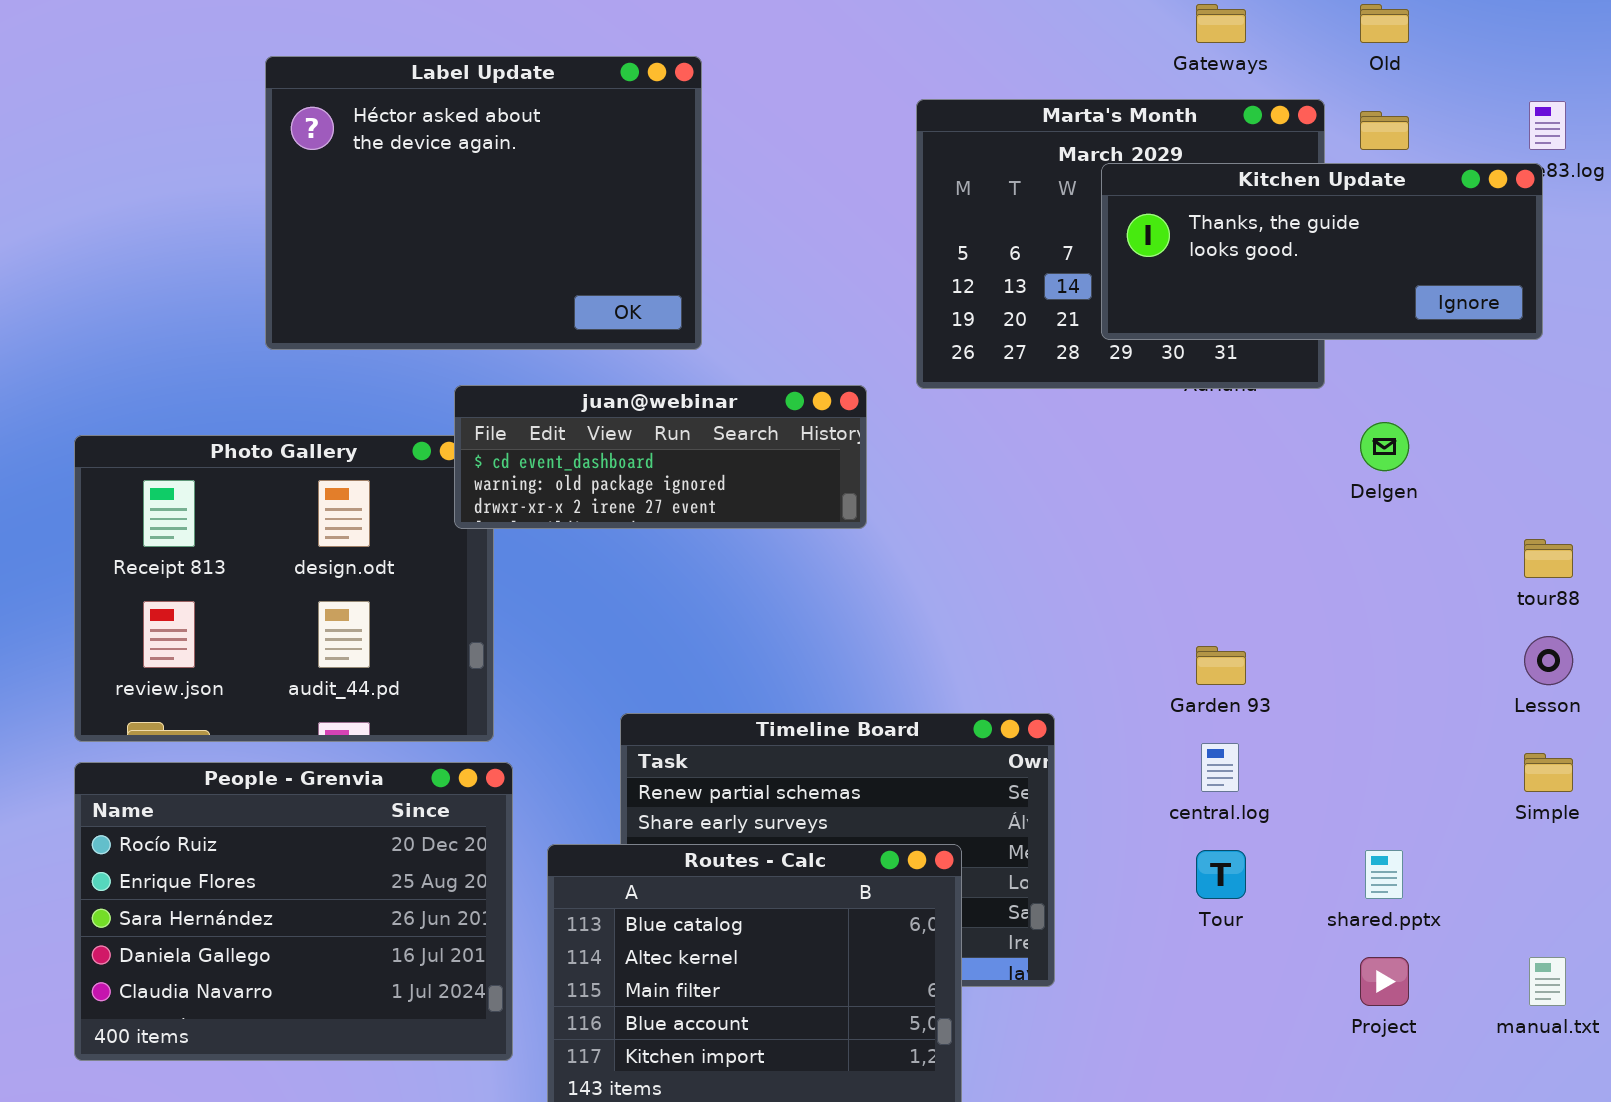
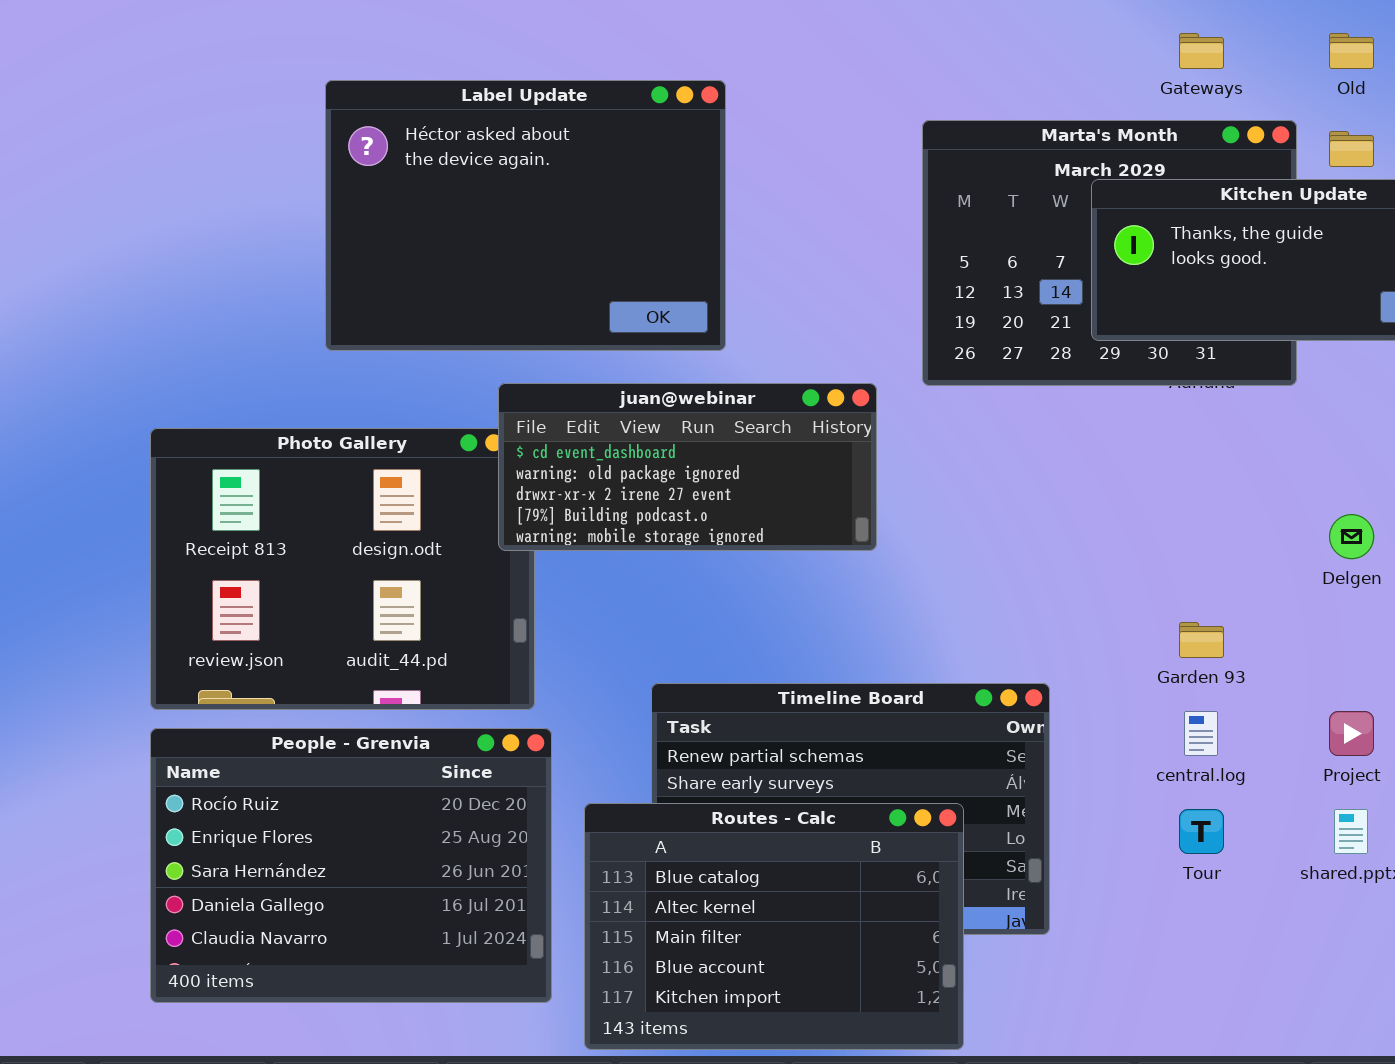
juan@webinar: [454,385,867,529] -> [498,383,877,551], resized
Delgen: [1360,422,1409,471] -> [1329,514,1374,559], moved
Project: [1360,957,1409,1006] -> [1329,711,1374,756], moved

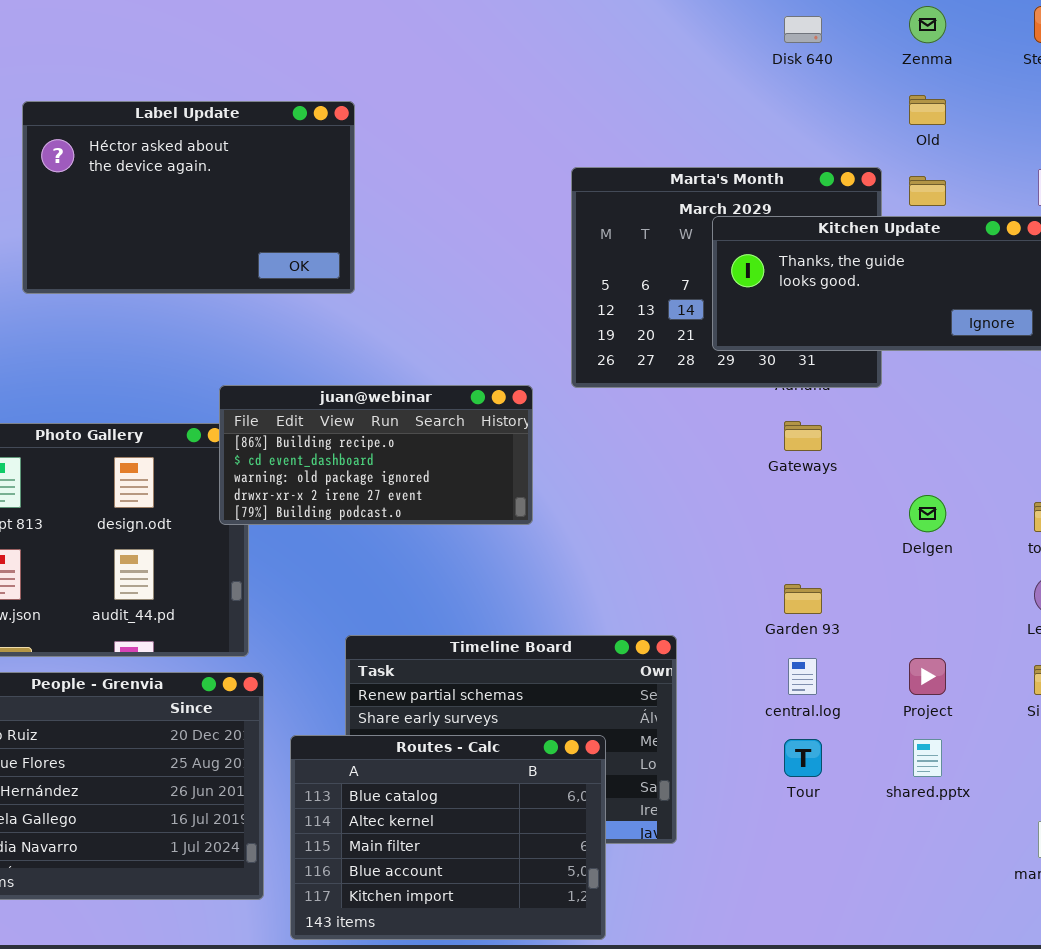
Gateways: [1179,33,1224,69] -> [784,421,822,451], moved
Label Update: [325,80,726,351] -> [22,101,355,294], moved, resized
juan@webinar: [498,383,877,551] -> [219,385,533,525], scrolled up 1 row

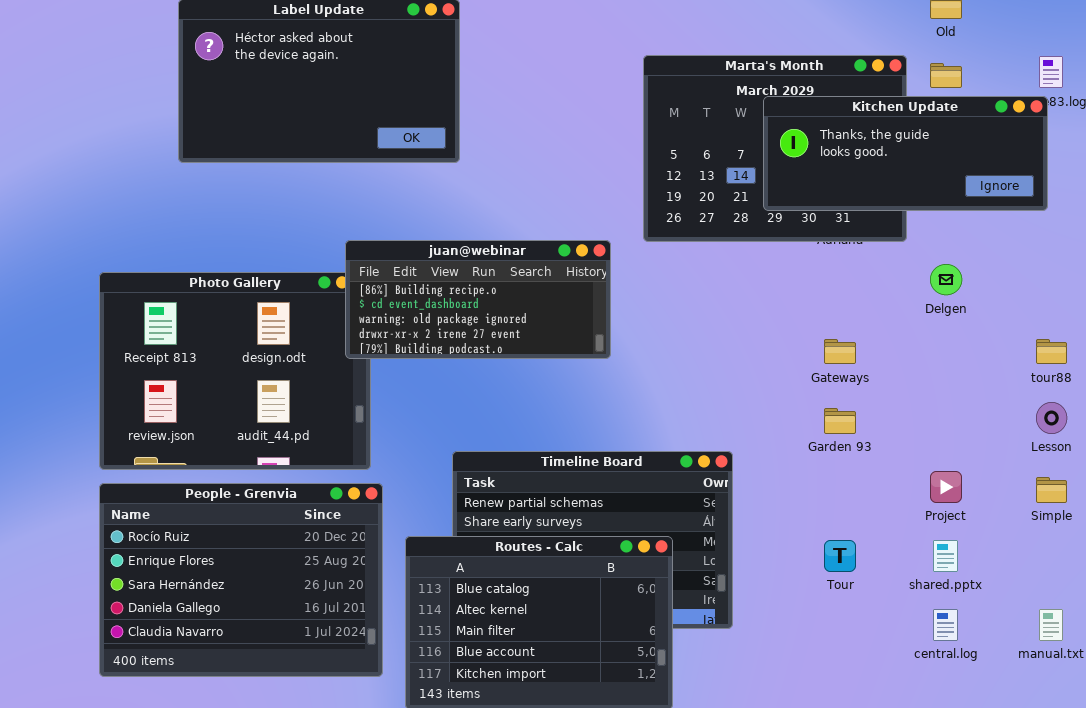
Gateways: [784,421,822,451] -> [824,339,856,364], moved
Delgen: [909,495,946,532] -> [930,264,962,295], moved
central.log: [788,658,817,695] -> [933,609,958,641], moved

